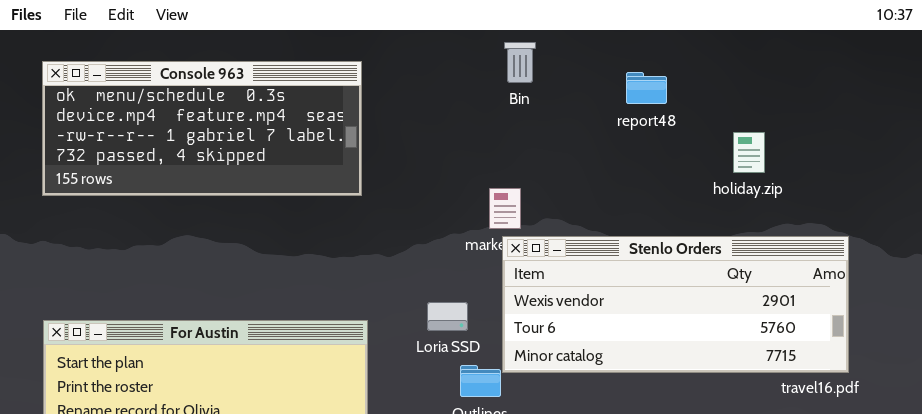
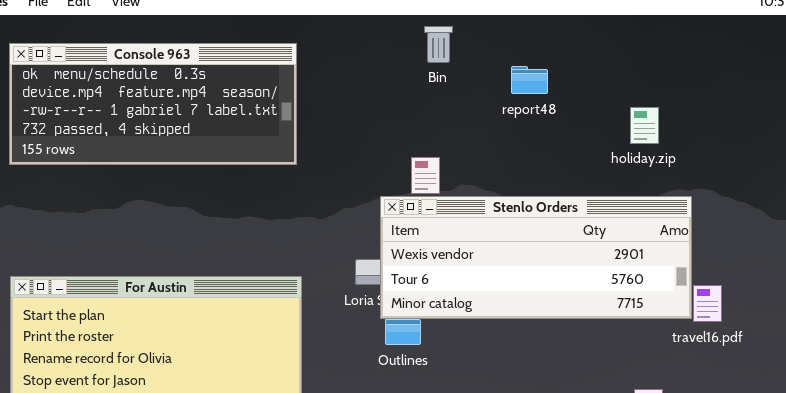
report48: [626,72,667,104] -> [511,66,548,94], moved
Stenlo Orders: [502,236,849,373] -> [380,196,692,319], moved

